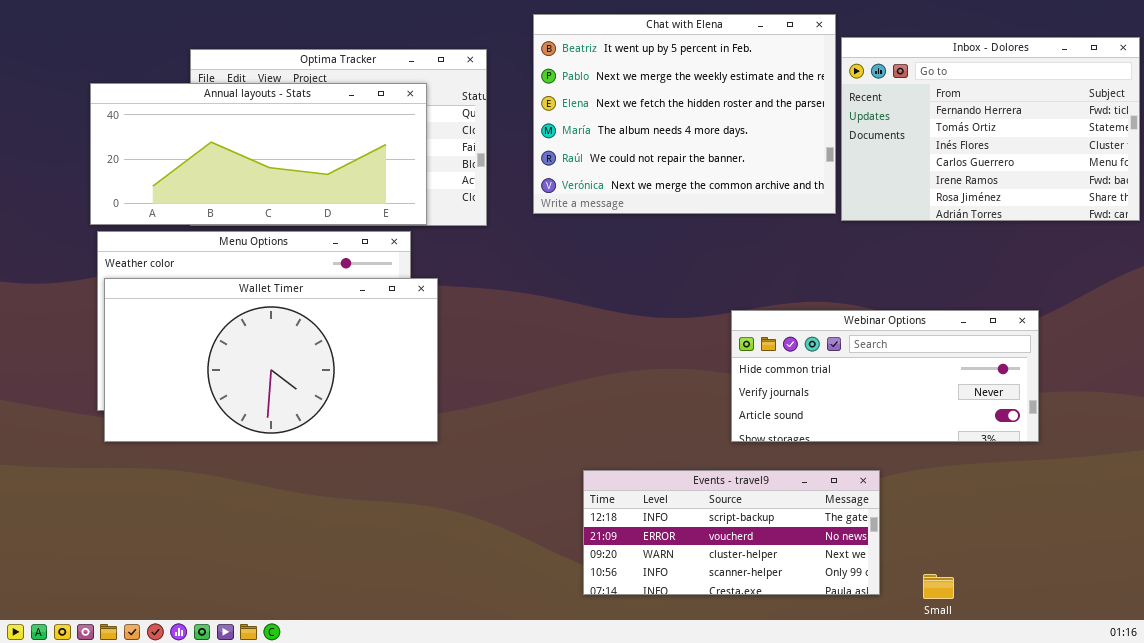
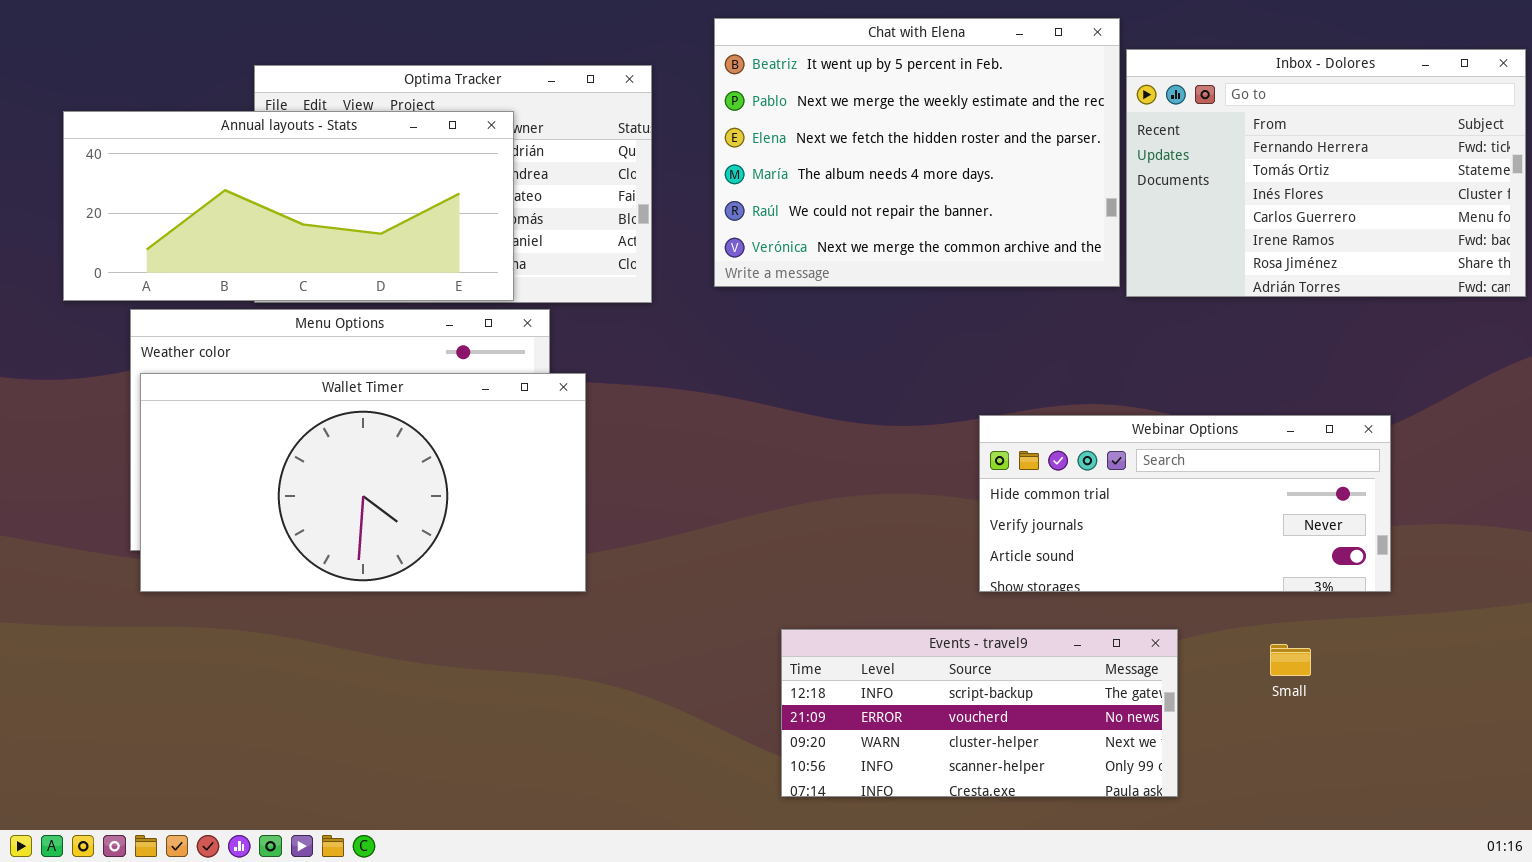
Annual layouts - Stats: [90,83,427,225] -> [63,111,514,301], moved
Small: [923,574,954,599] -> [1270,644,1311,676], moved

